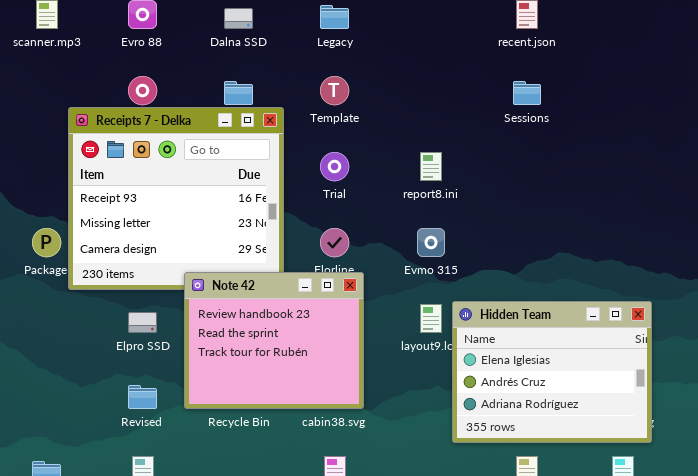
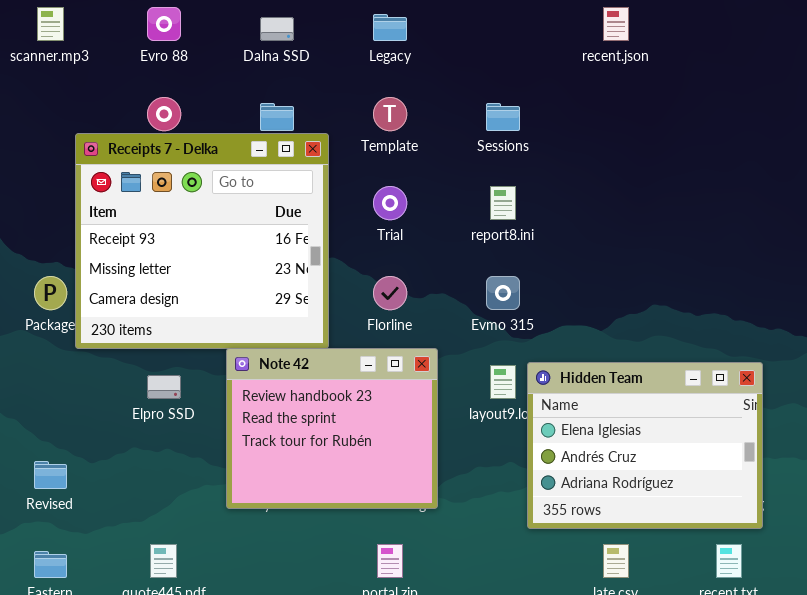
Sessions: [513,81,541,105] -> [486,103,520,131], moved
Note 42: [184,272,364,409] -> [226,348,438,509], moved
Revised: [128,385,157,409] -> [34,461,67,489], moved

